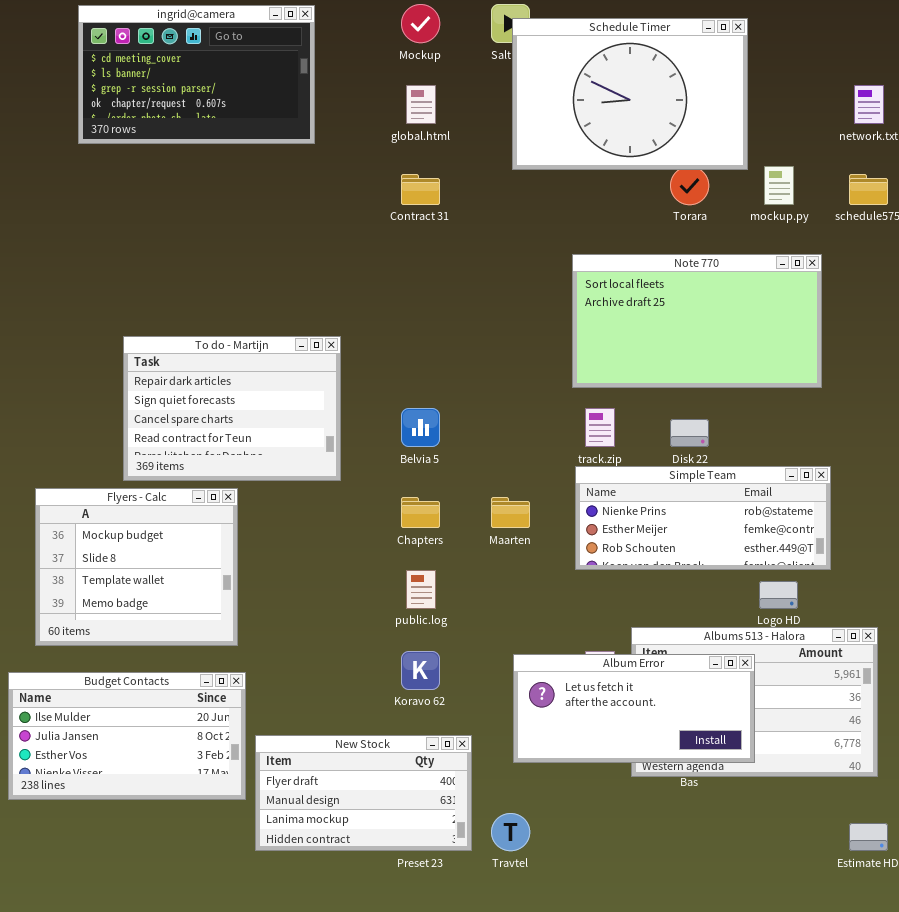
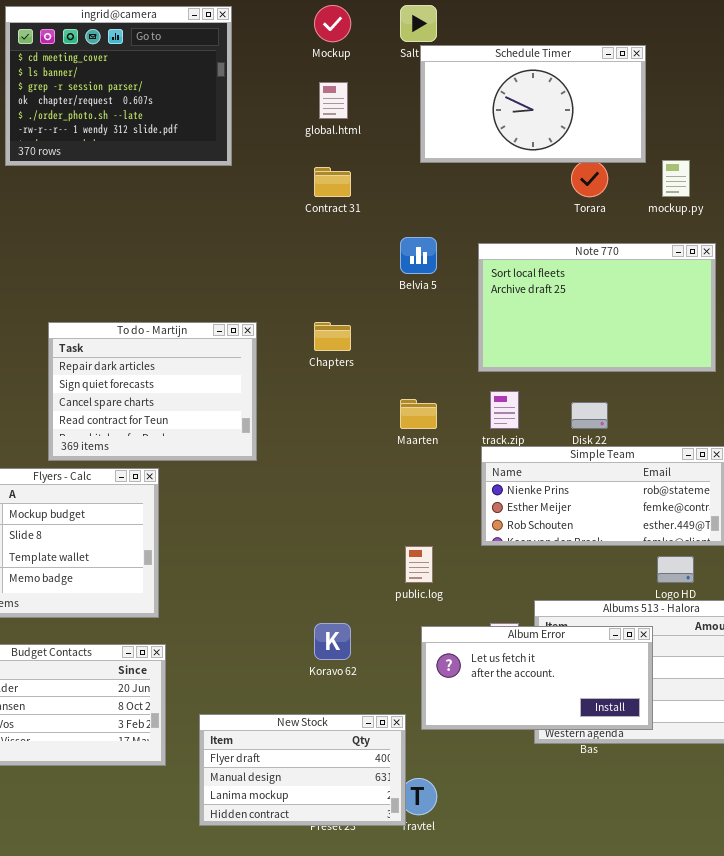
ingrid@camera: [78,5,315,144] -> [5,6,232,166], resized
Schedule Timer: [512,18,748,170] -> [420,45,646,163], resized
Belvia 5: [401,408,440,447] -> [400,237,437,274], moved
Chapters: [401,497,440,528] -> [314,322,351,351], moved
Maarten: [491,497,530,528] -> [400,399,437,429], moved
public.log: [406,570,436,609] -> [405,546,433,583], moved
New Stock: [255,735,472,851] -> [199,714,406,826], moved

